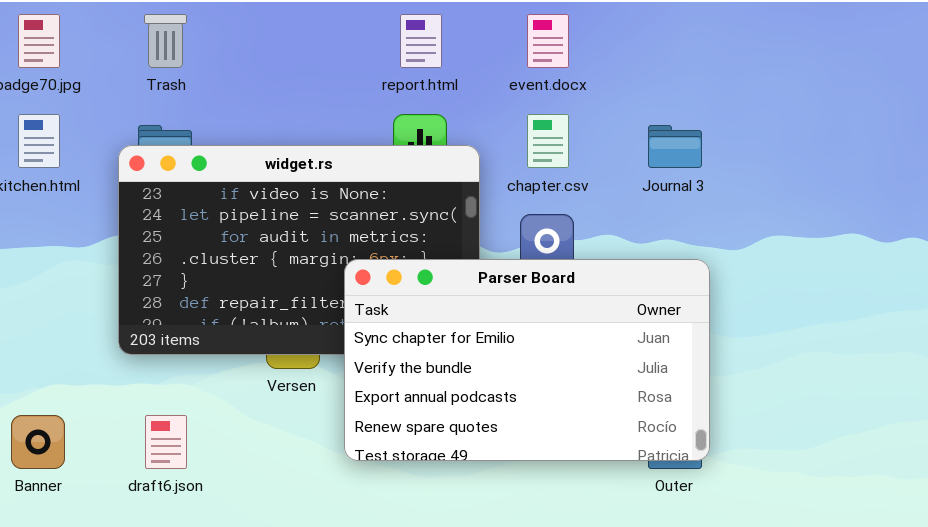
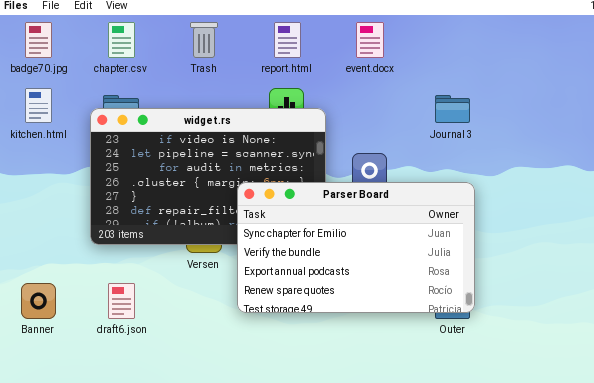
Trash: [144,14,187,68] -> [190,22,218,58], moved
chapter.csv: [527,114,569,168] -> [108,22,135,58], moved

